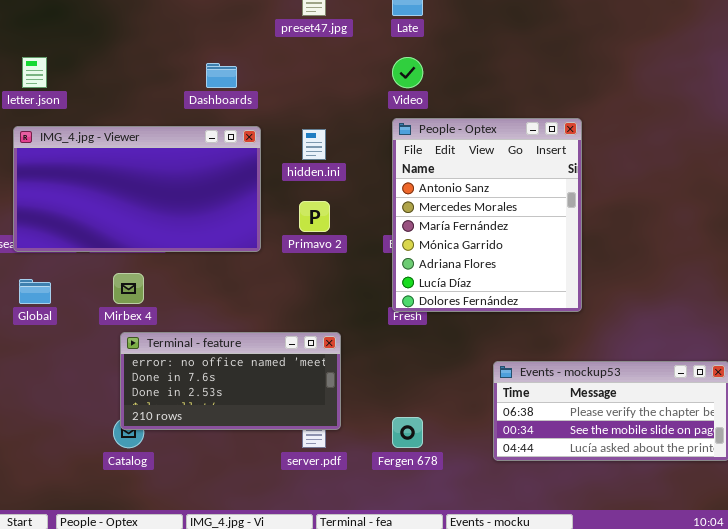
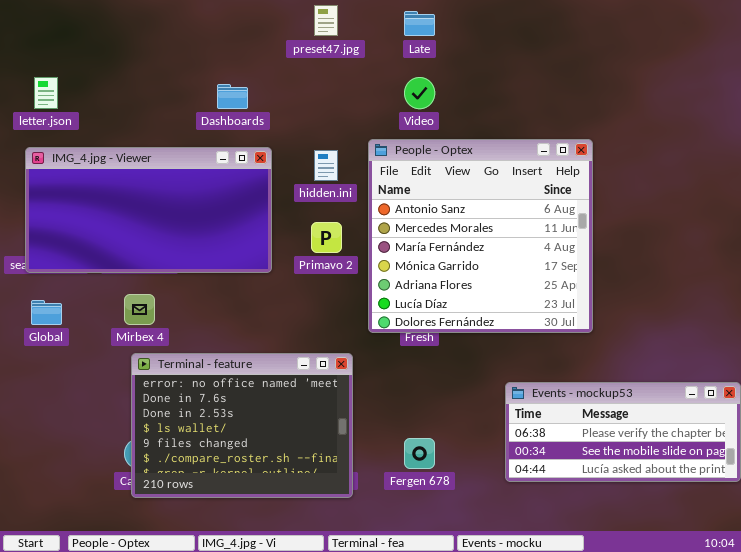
People - Optex: [392,118,582,312] -> [368,139,593,333], resized
Terminal - feature: [120,332,341,430] -> [131,353,353,498], resized

